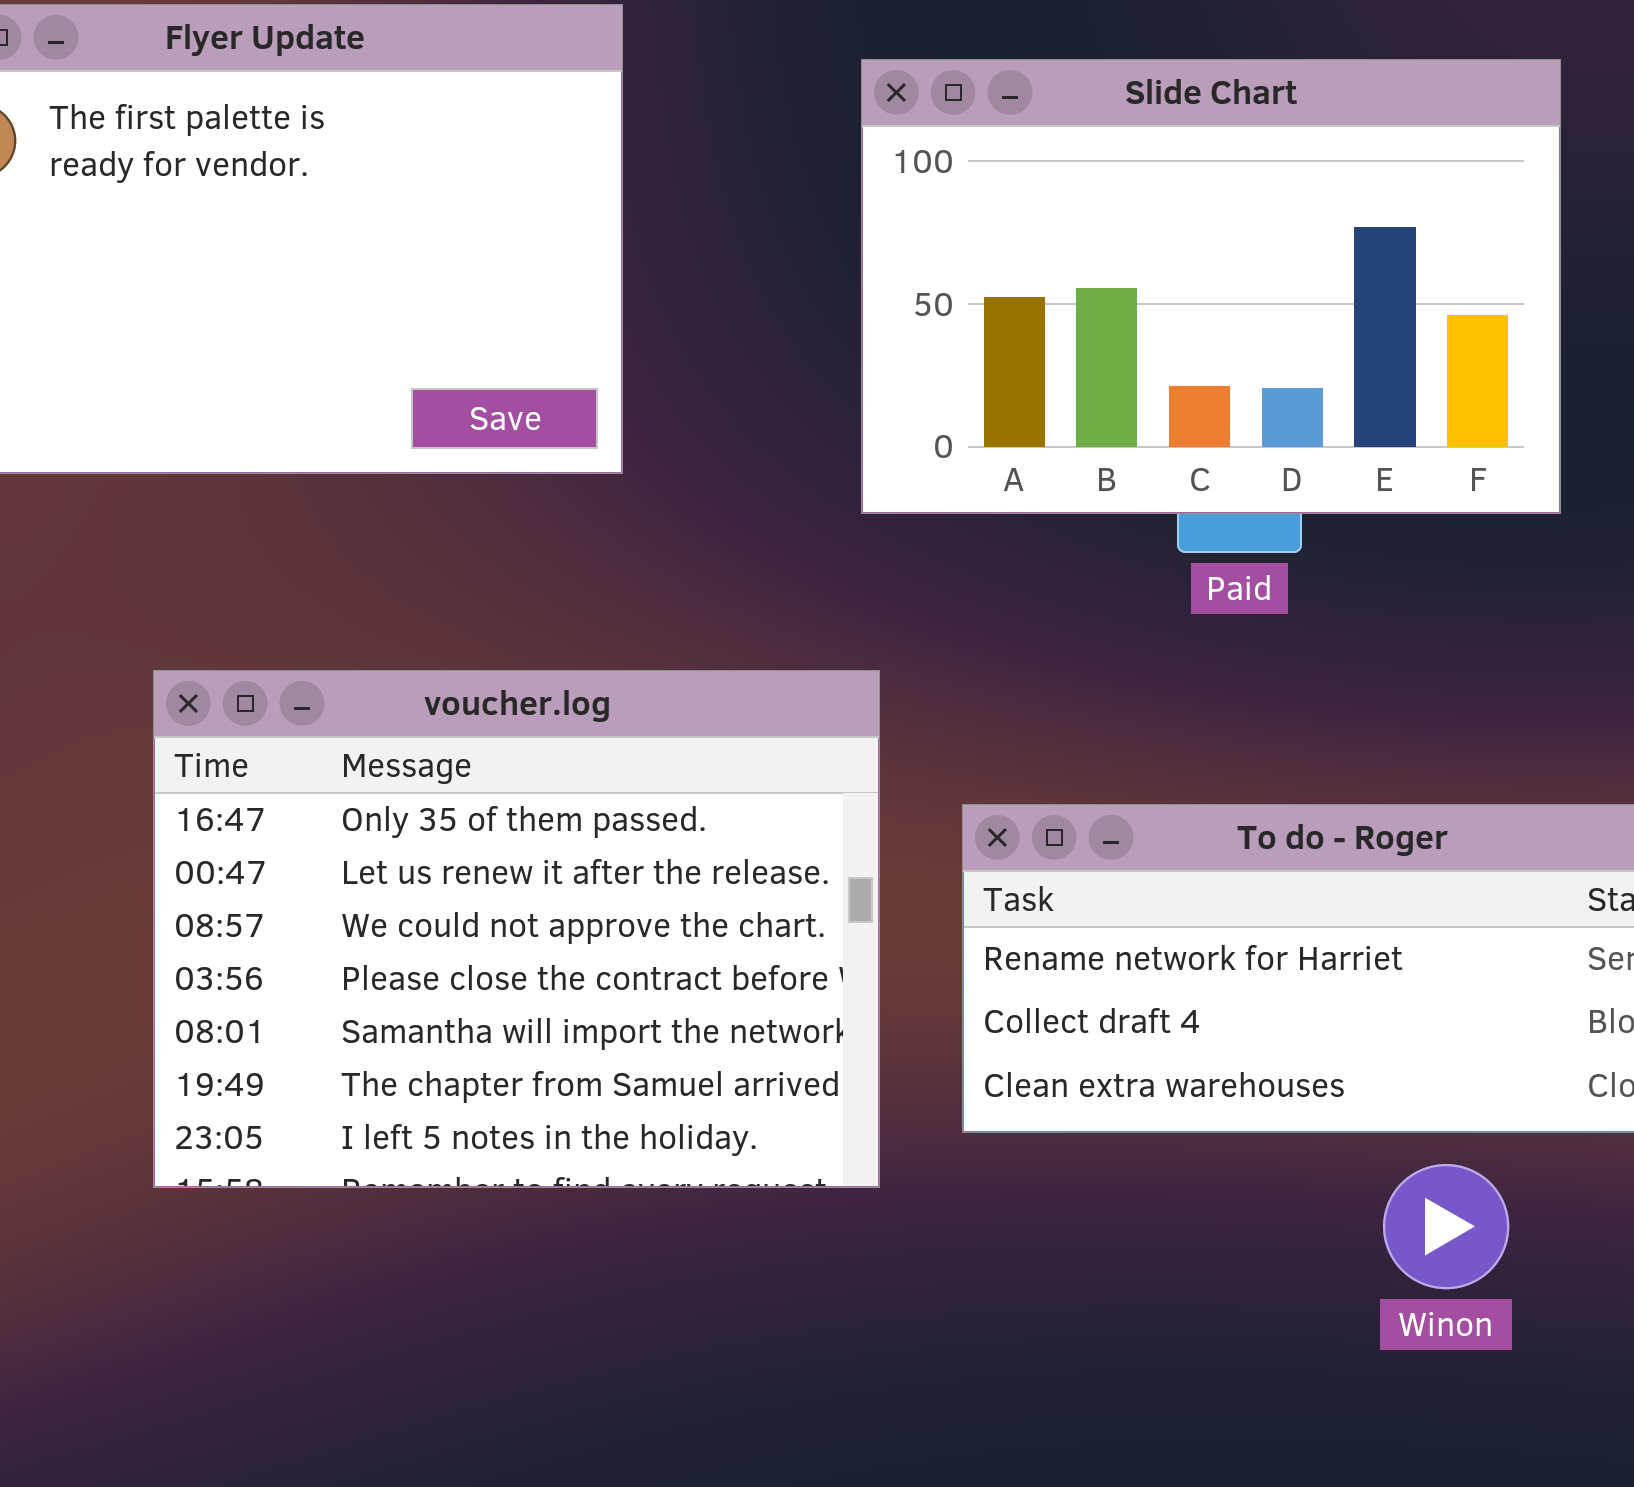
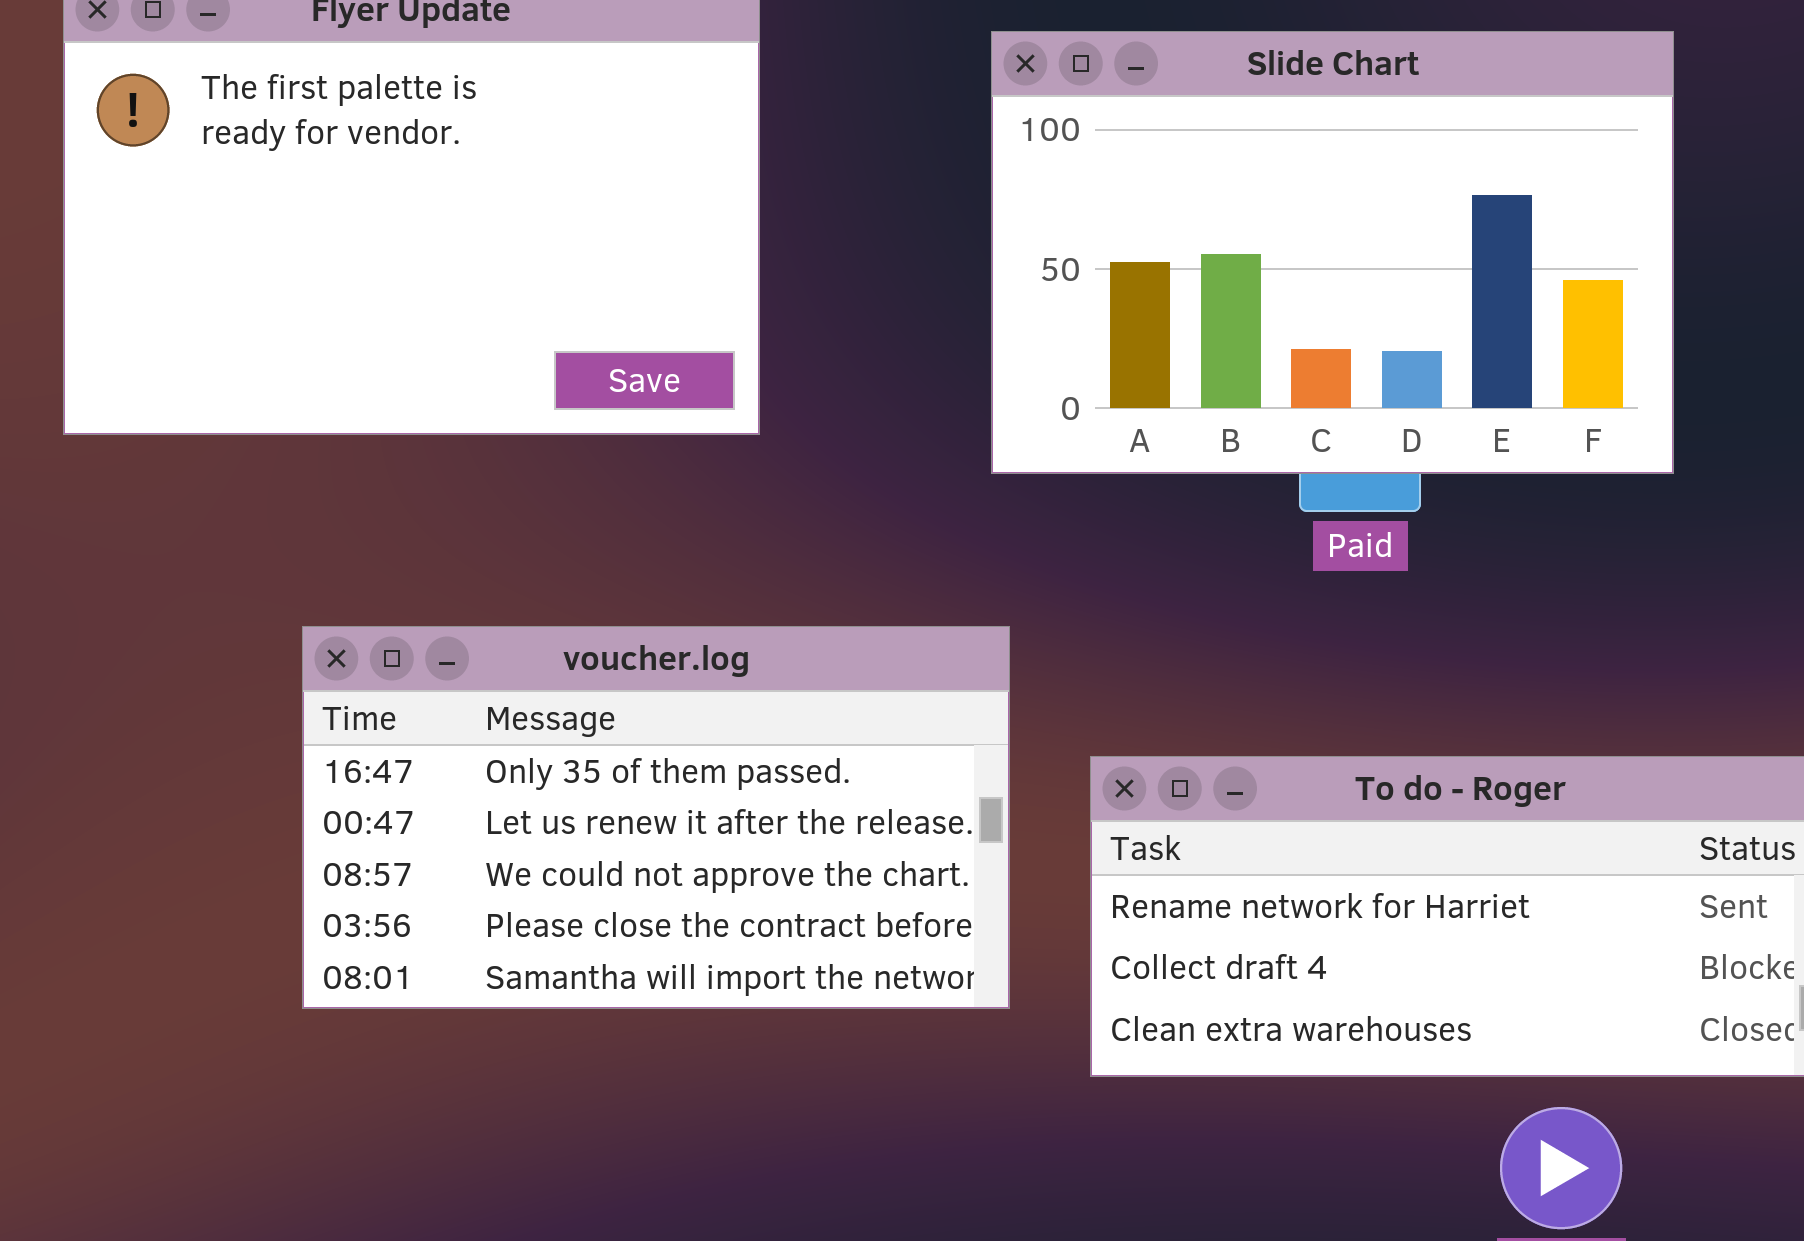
voucher.log: [153,670,880,1188] -> [302,626,1010,1009], resized

